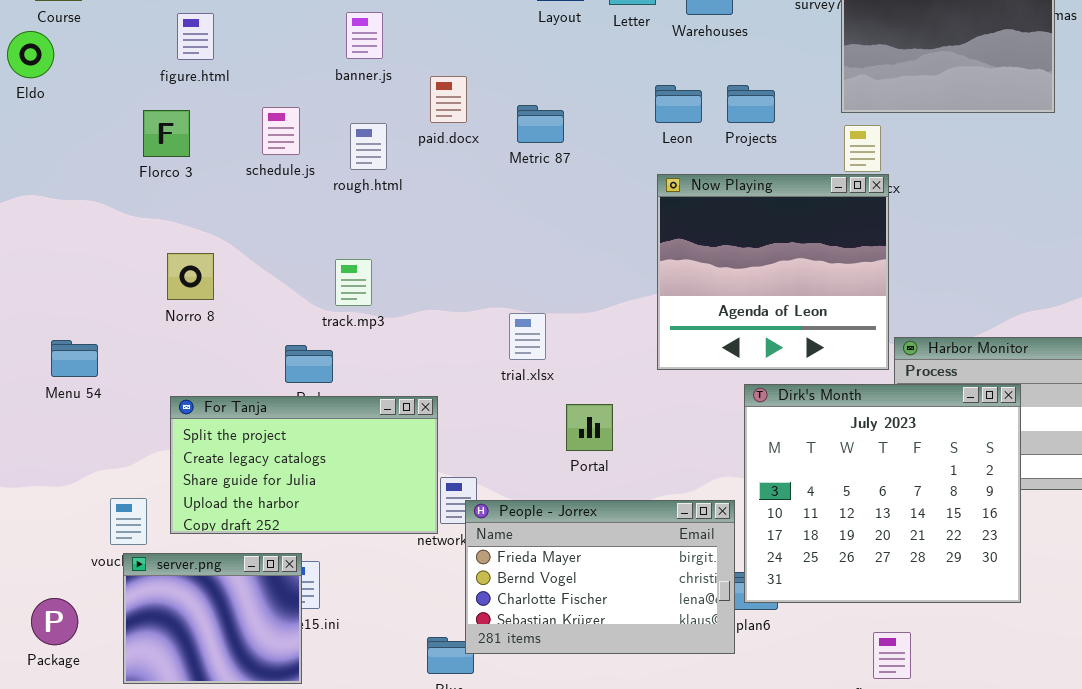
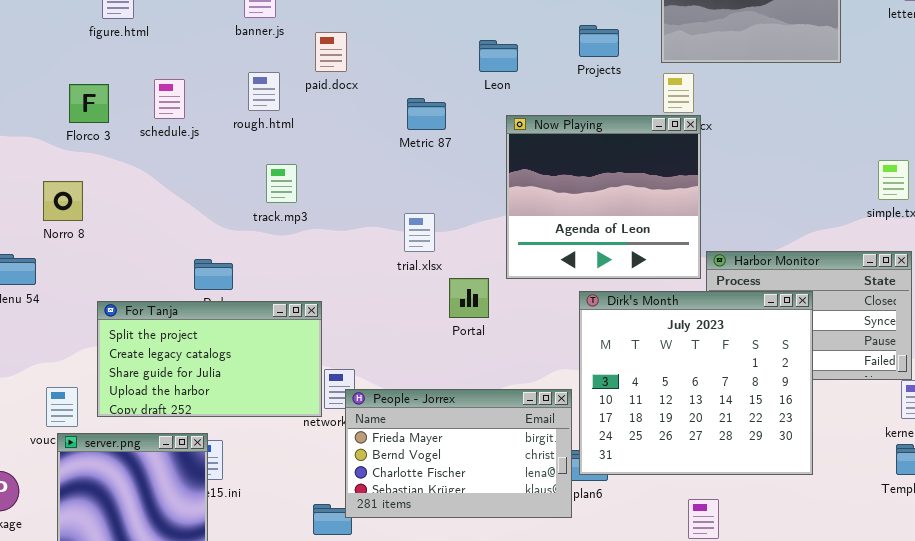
Leon: [655,85,702,123] -> [479,40,518,72], moved
Projects: [727,85,775,123] -> [579,25,619,57], moved
Metric 87: [517,105,564,143] -> [407,98,446,130], moved
schedule.js: [262,107,300,155] -> [154,79,185,119], moved
Florco 3: [143,110,190,157] -> [69,84,109,123], moved
Norro 8: [167,253,214,300] -> [43,181,83,221], moved
track.mp3: [335,259,372,306] -> [266,164,297,203], moved
trial.xlsx: [509,313,546,360] -> [404,213,435,252], moved
Portal: [566,404,613,451] -> [449,278,489,318], moved

